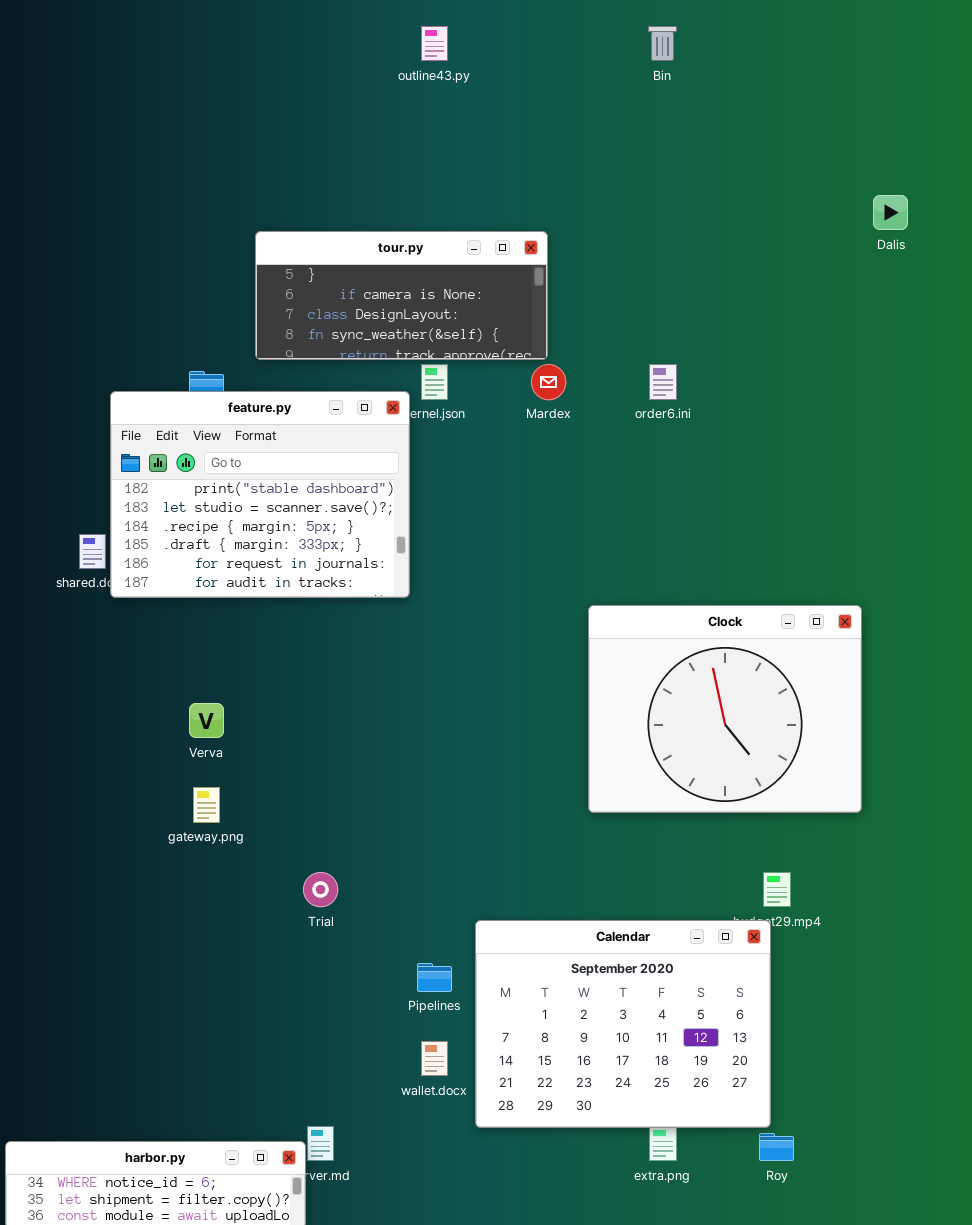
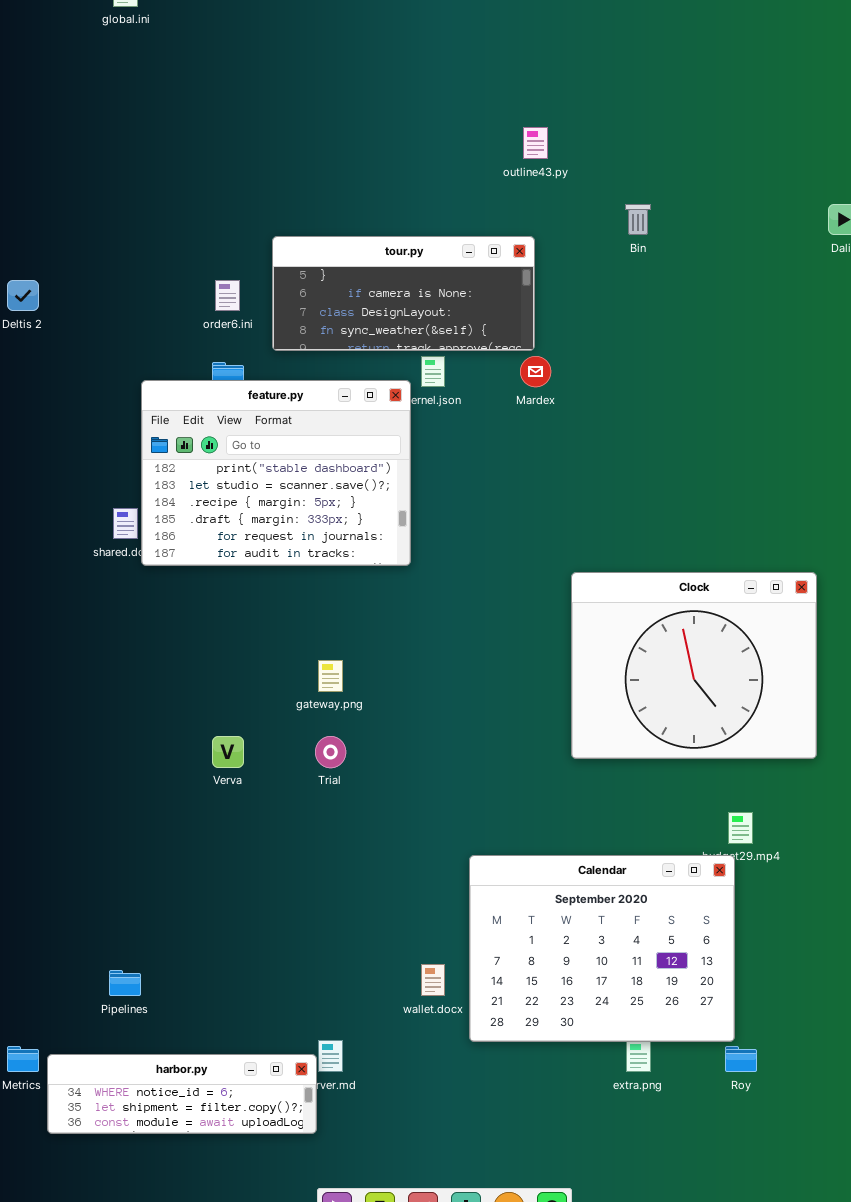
outline43.py: [421,26,448,61] -> [523,127,548,159], moved
Bin: [648,26,677,61] -> [625,204,651,235], moved
order6.ini: [649,364,677,400] -> [215,280,240,311], moved
Verva: [189,703,224,738] -> [212,736,244,768], moved
gateway.png: [193,787,220,823] -> [318,660,343,692], moved
Trial: [303,872,338,907] -> [315,736,346,768], moved
Pipelines: [417,963,452,992] -> [109,970,141,996], moved

